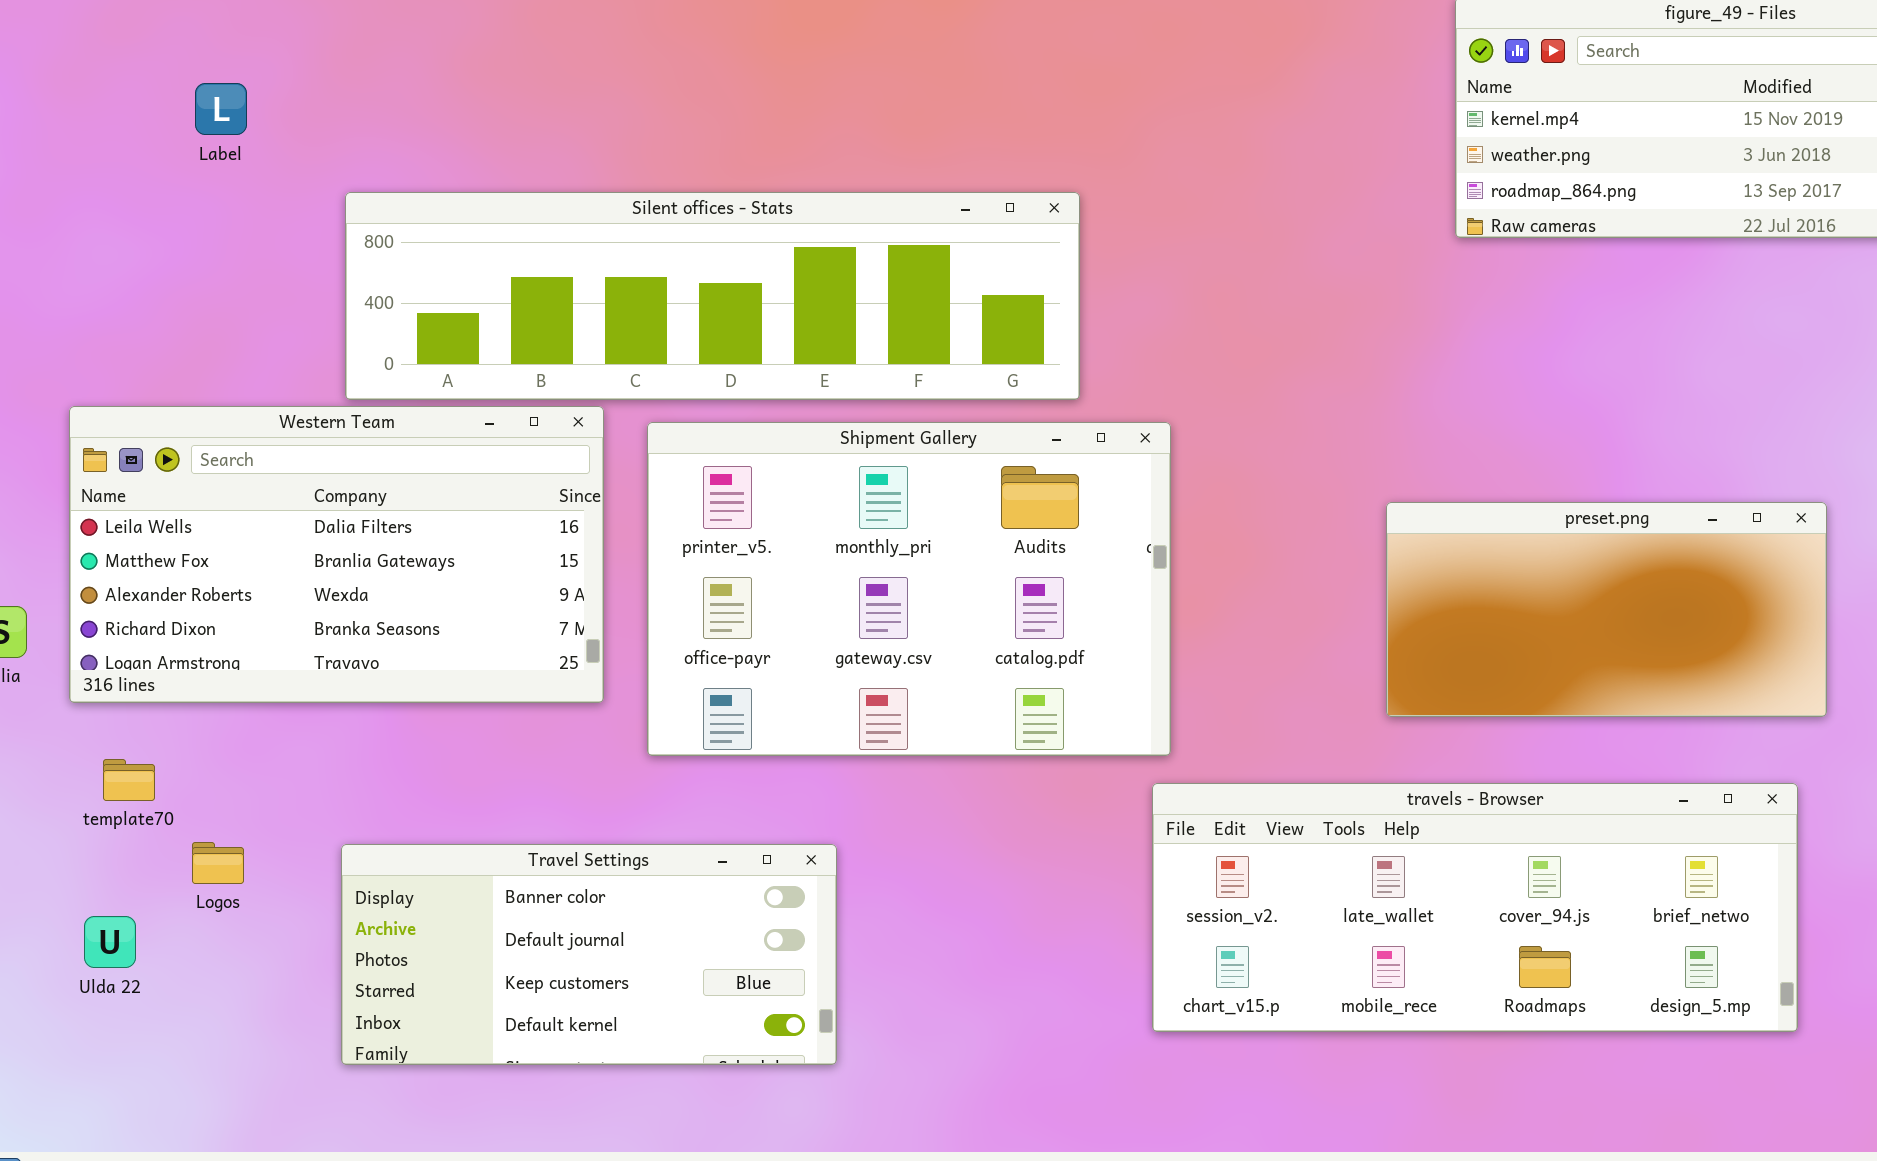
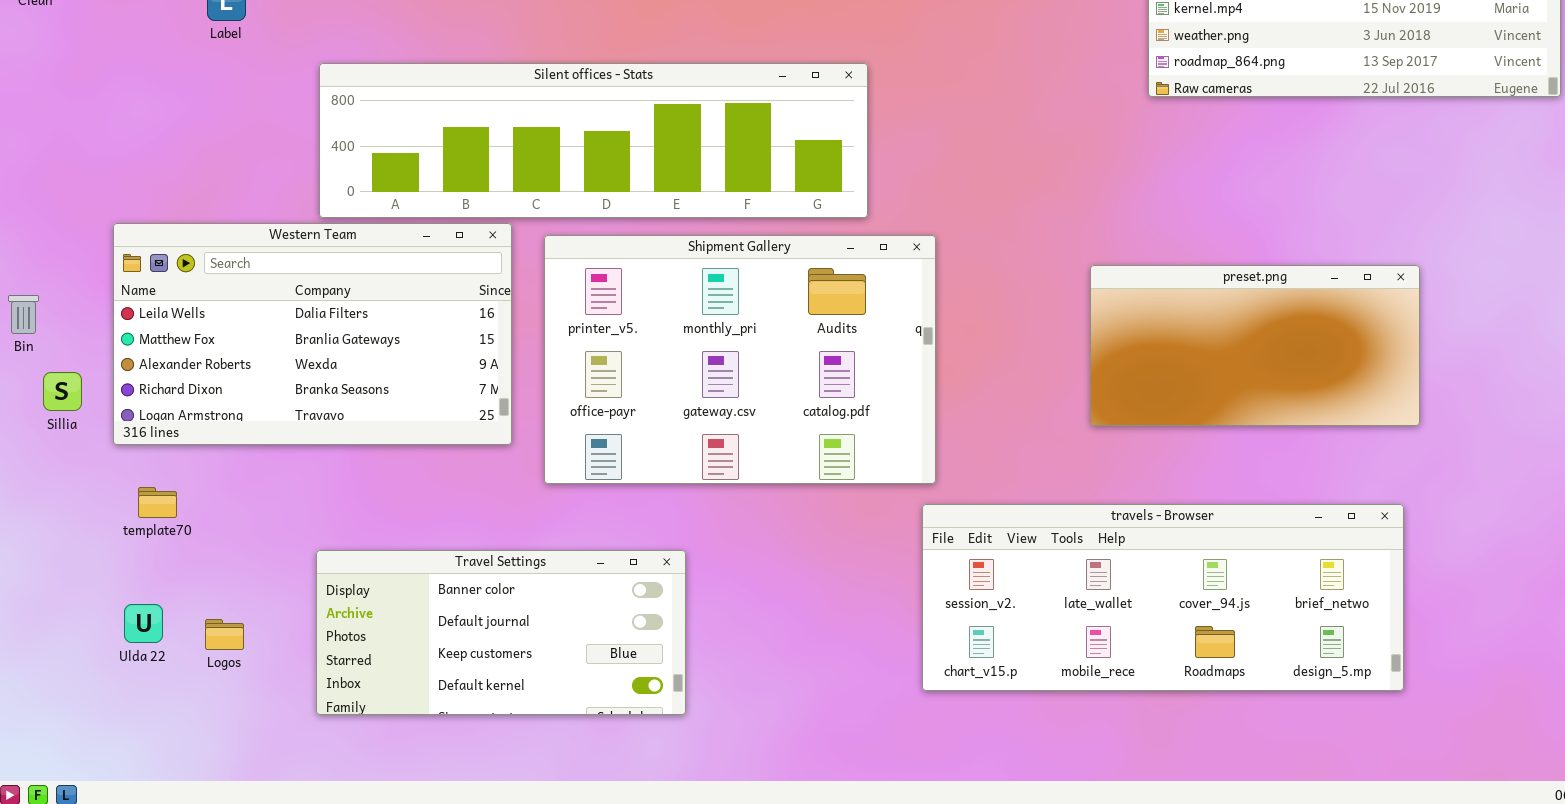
preset.png: [1386,502,1827,717] -> [1090,265,1420,426], moved
Logos: [192,842,244,884] -> [205,619,244,650], moved

